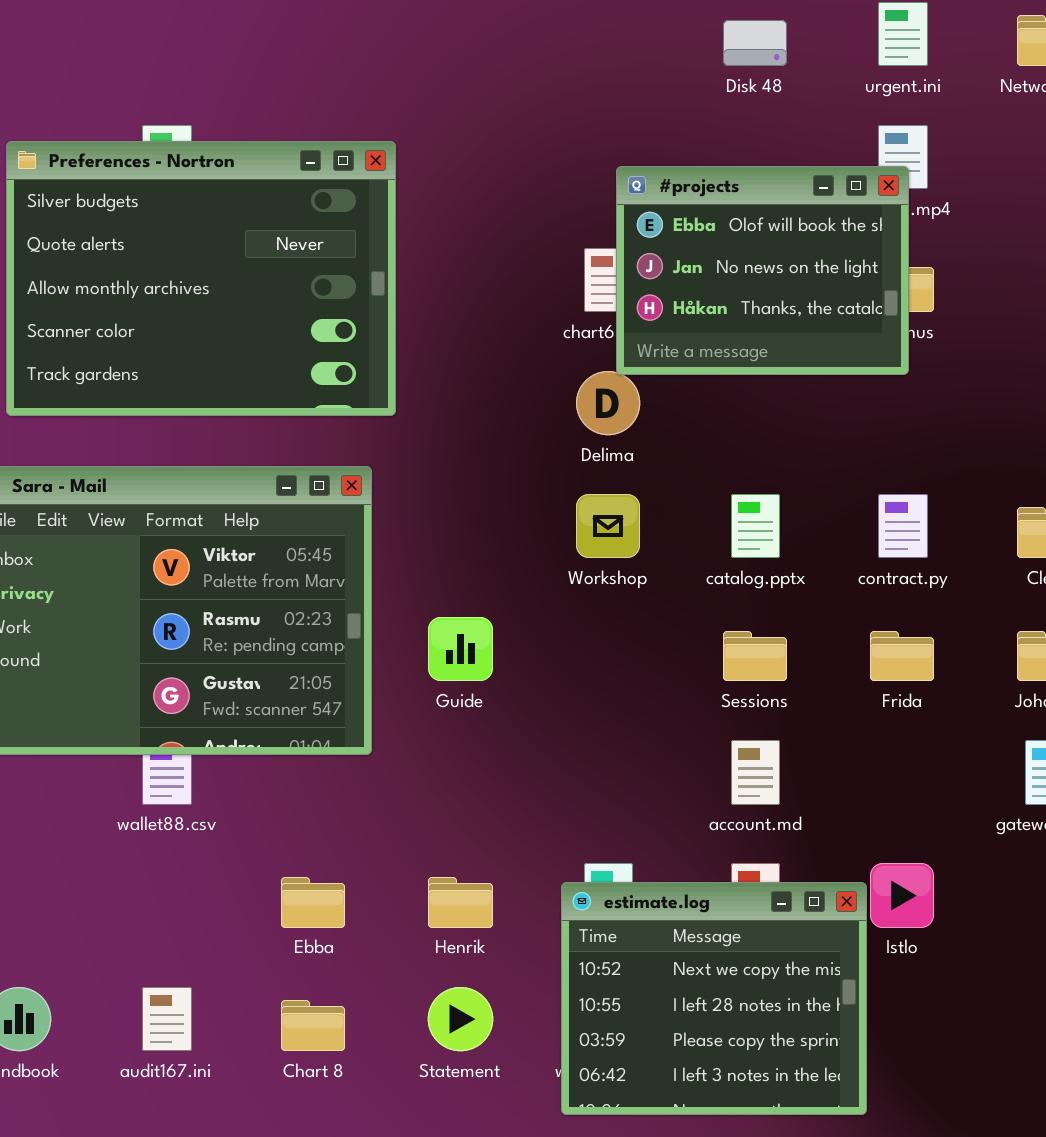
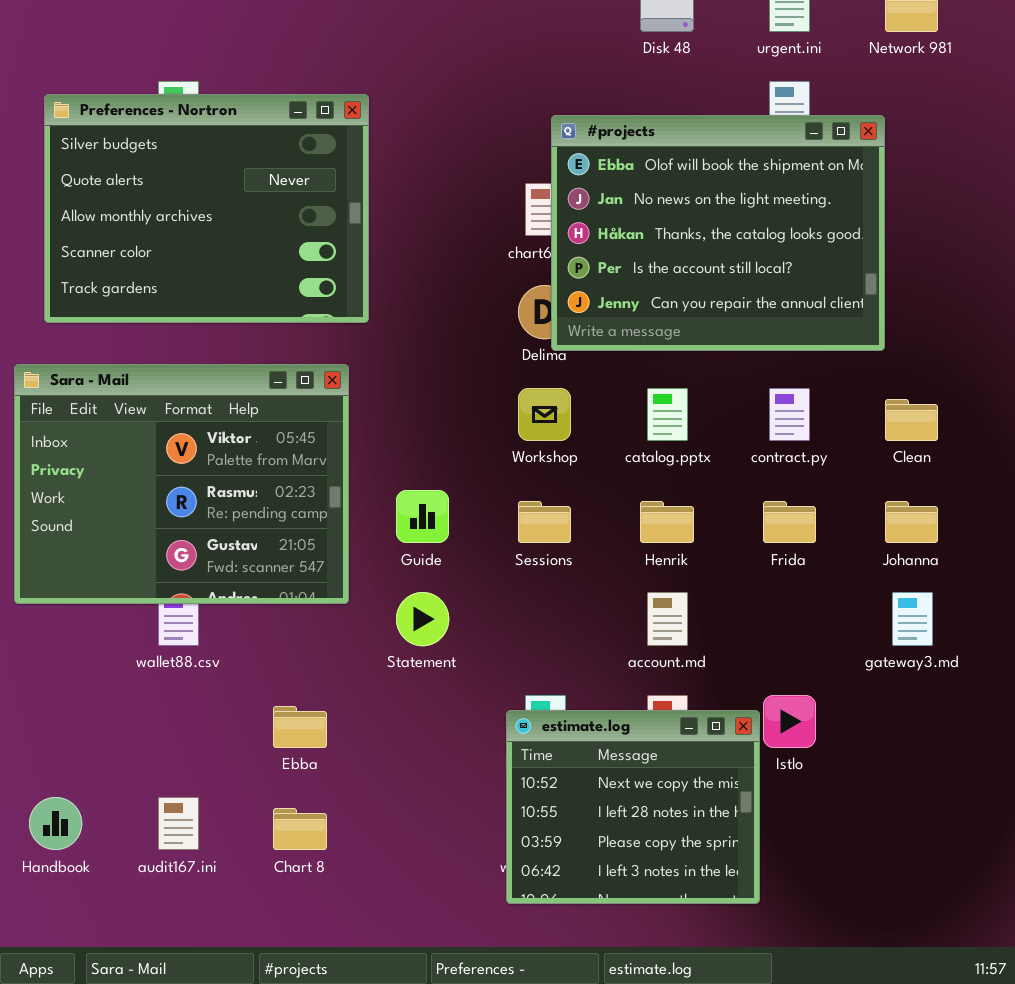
#projects: [616,166,909,375] -> [551,115,885,351], resized
Sessions: [723,631,787,681] -> [518,501,571,543], moved
Henrik: [428,877,493,928] -> [640,501,694,543], moved
Statement: [428,987,493,1051] -> [396,592,449,646], moved

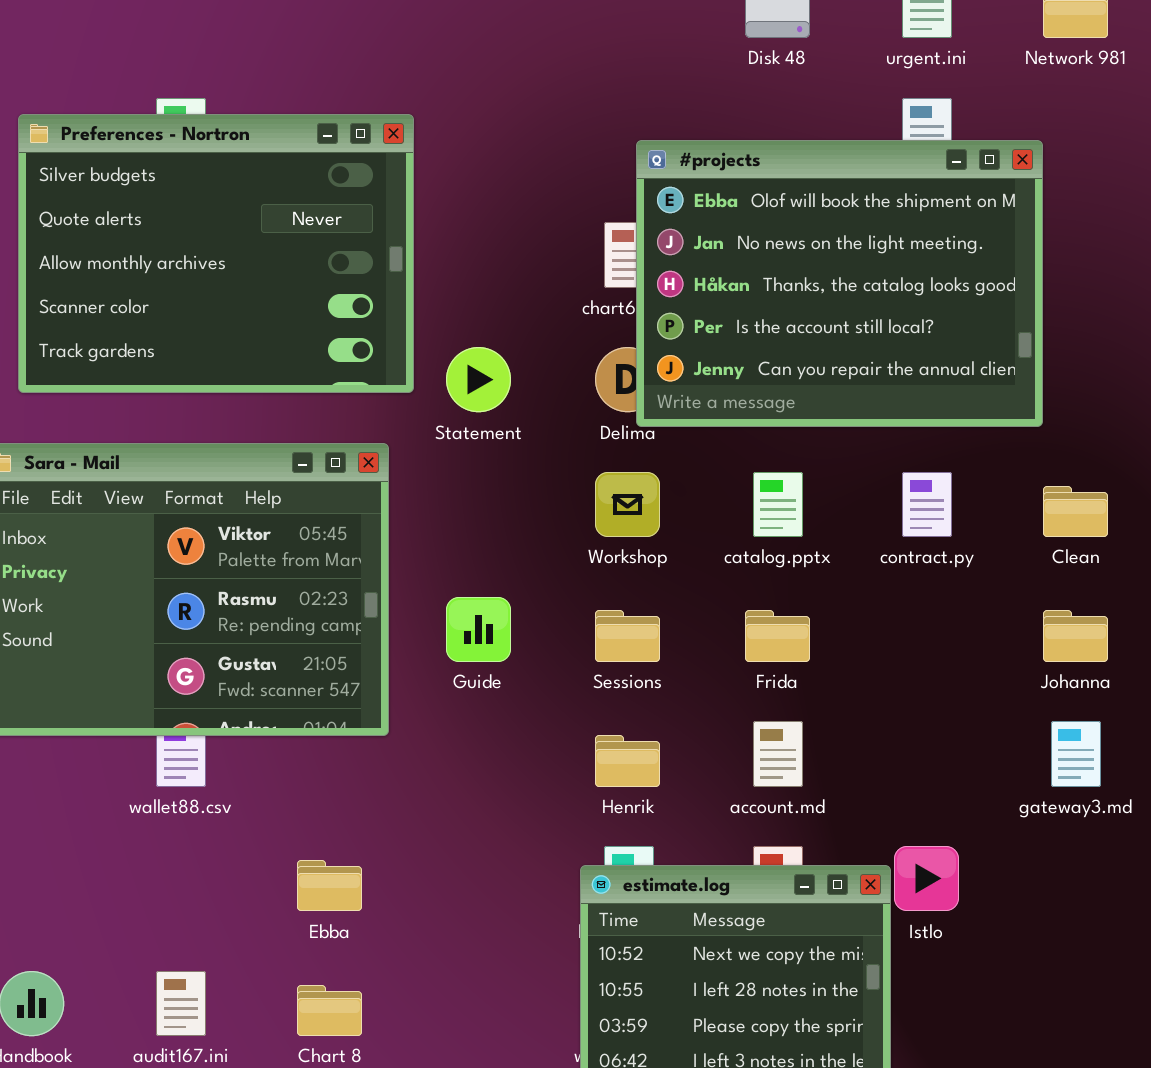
Henrik: [640,501,694,543] -> [595,735,660,787], moved
Frida: [763,501,816,543] -> [745,610,810,662], moved
Statement: [396,592,449,646] -> [446,347,511,412], moved

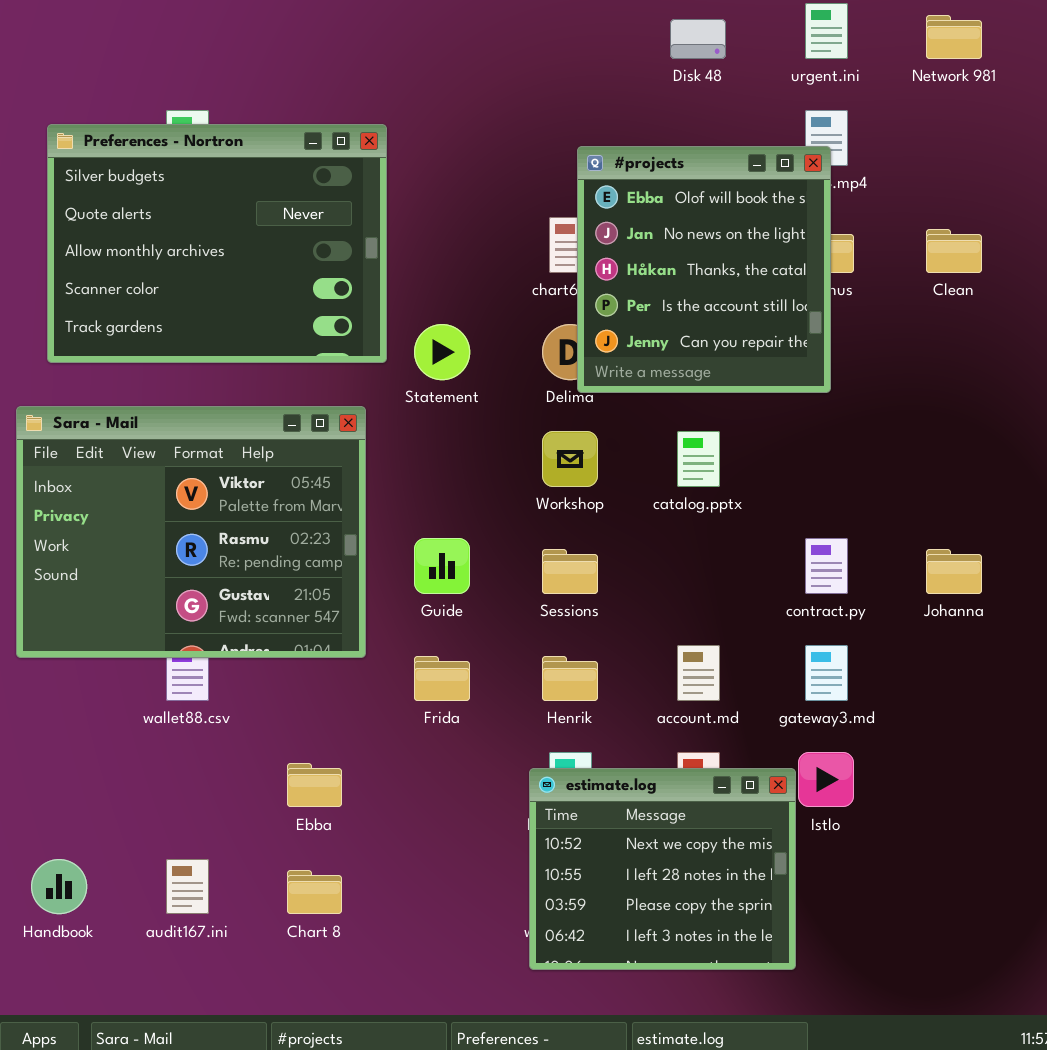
#projects: [636,140,1043,427] -> [577,146,831,393], resized
contract.py: [902,472,952,537] -> [805,538,848,594], moved
Clean: [1043,486,1108,537] -> [926,229,982,273], moved
Frida: [745,610,810,662] -> [414,656,470,701], moved
gateway3.md: [1051,721,1101,787] -> [805,645,848,701], moved

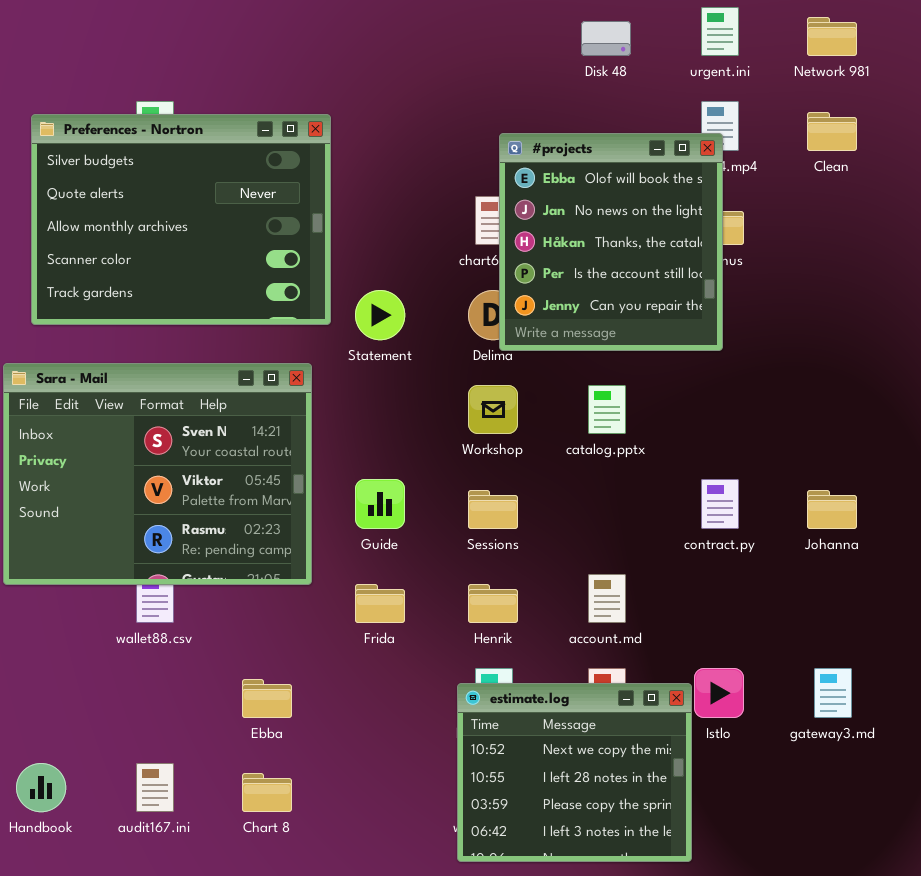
Clean: [926,229,982,273] -> [807,112,857,151], moved
Sara - Mail: [16,406,366,658] -> [3,363,312,585], scrolled up 1 row
gateway3.md: [805,645,848,701] -> [814,668,852,718], moved

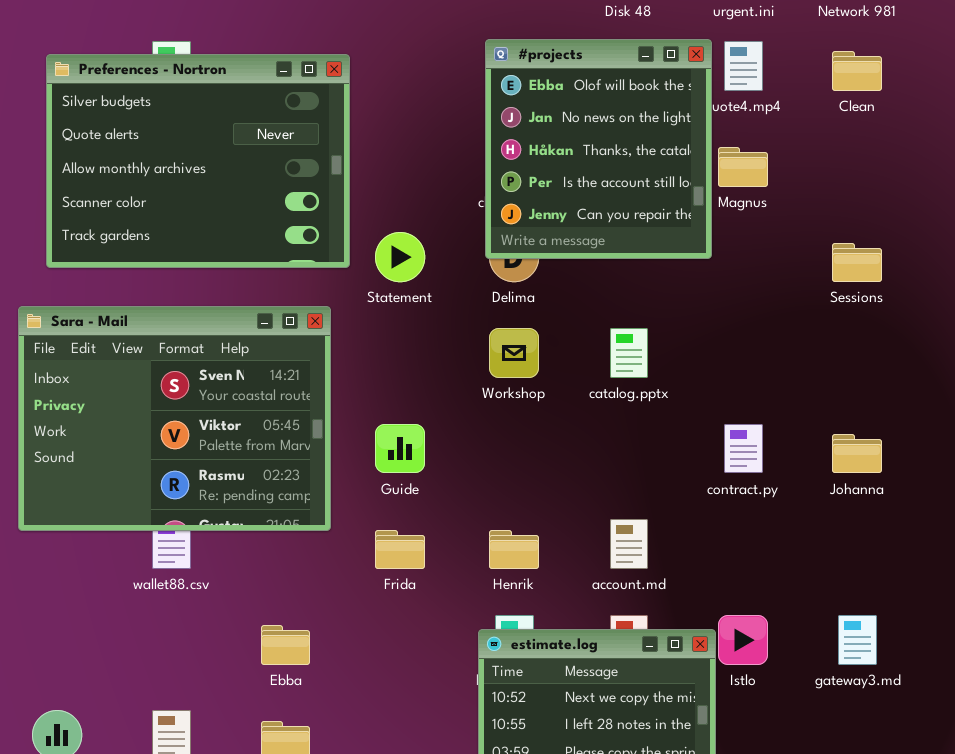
#projects: [499,133,723,351] -> [485,39,712,259], moved
Sessions: [468,490,518,529] -> [832,243,882,282], moved

